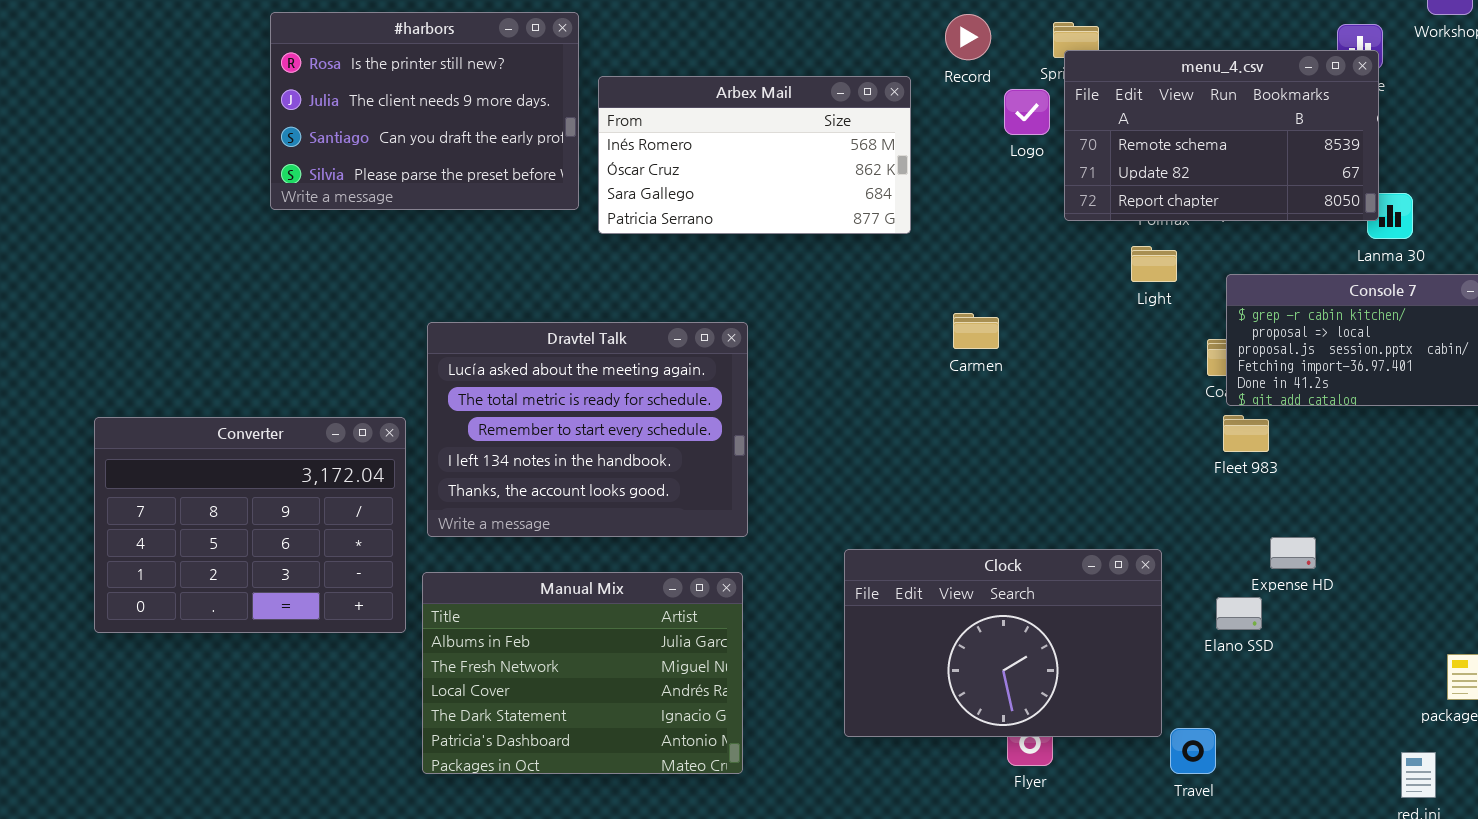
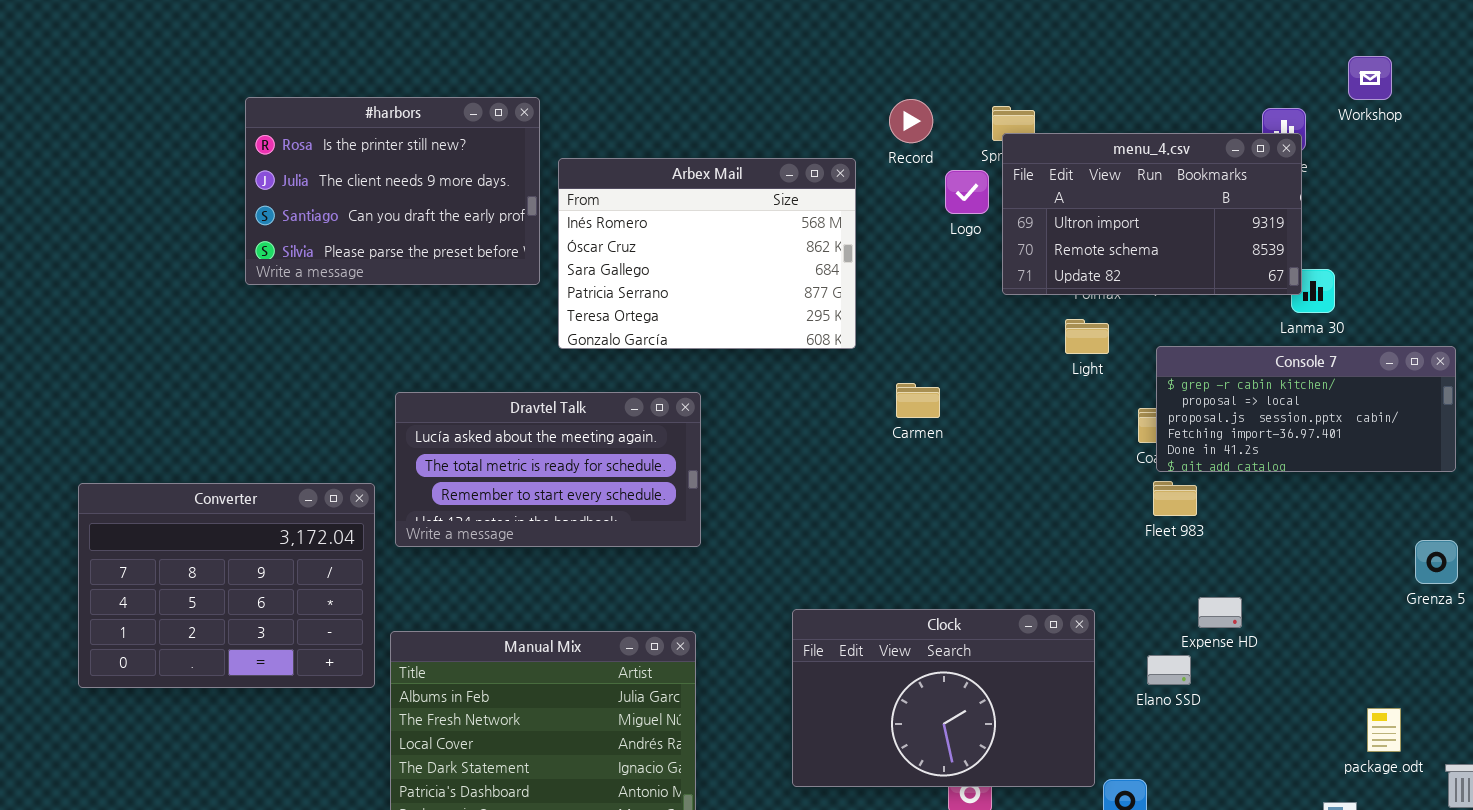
menu_4.csv: [1064,50,1379,221] -> [1002,133,1302,295], scrolled up 1 row
Arbex Mail: [598,76,911,234] -> [558,158,856,349], resized
Dravtel Talk: [427,322,748,537] -> [395,392,701,547], resized

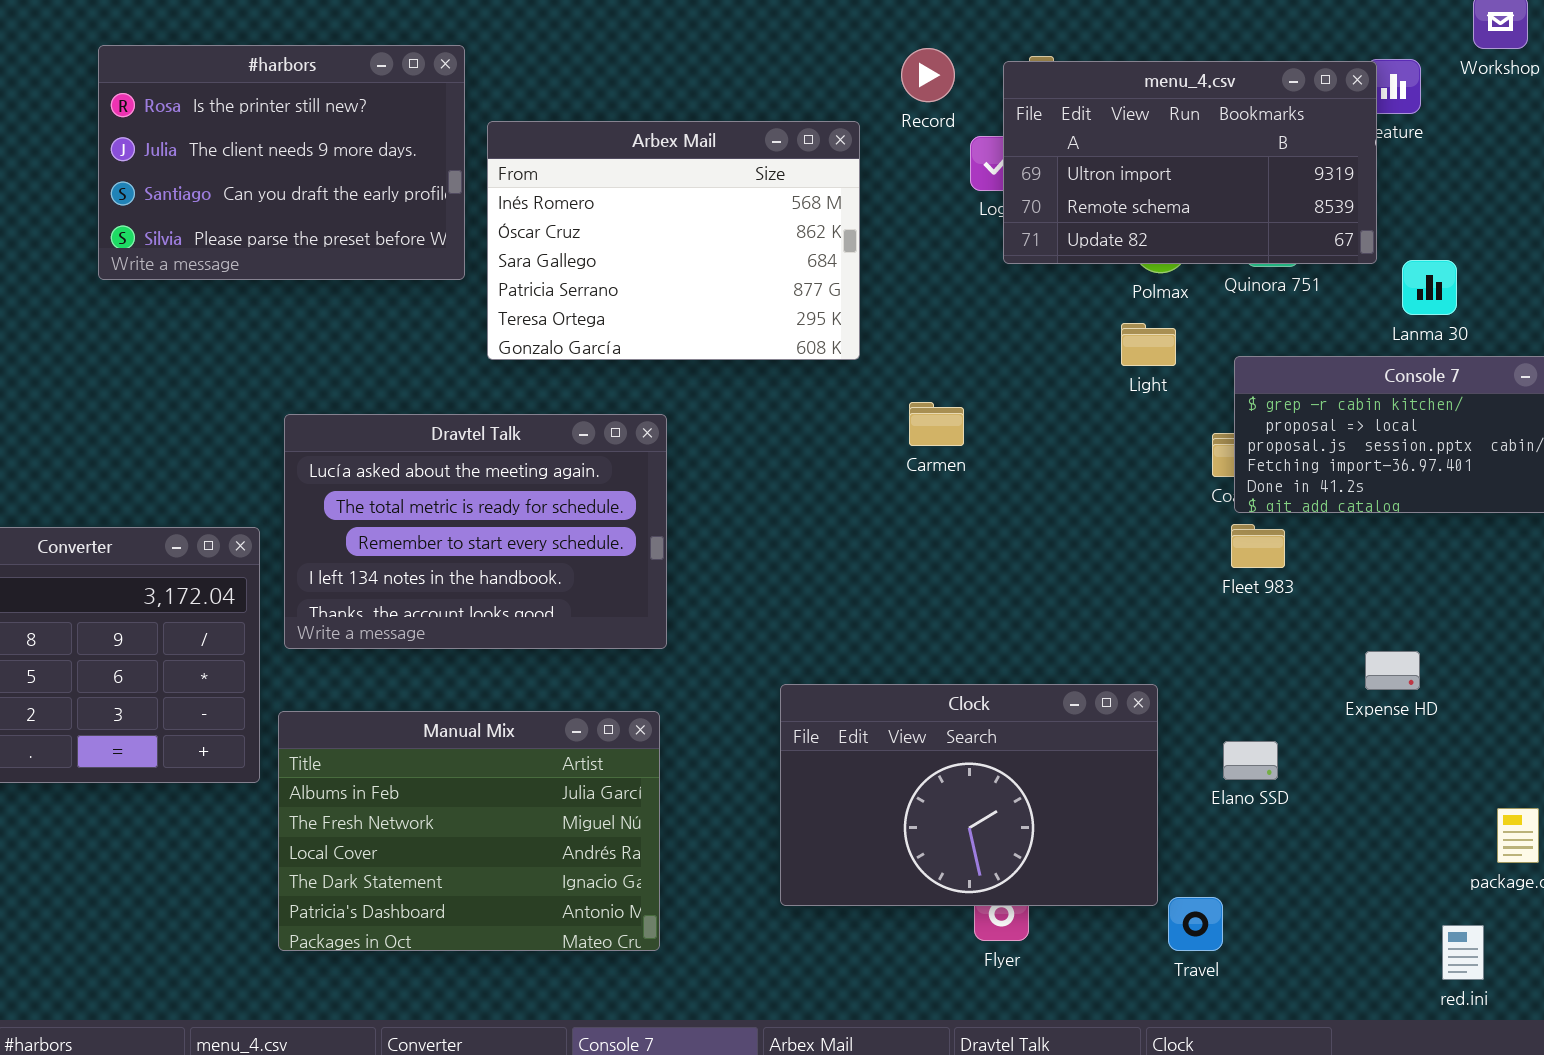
menu_4.csv: [1002,133,1302,295] -> [1003,61,1377,264], moved
Dravtel Talk: [395,392,701,547] -> [284,414,667,649], resized
Expense HD: [1198,597,1242,628] -> [1365,651,1420,690], moved

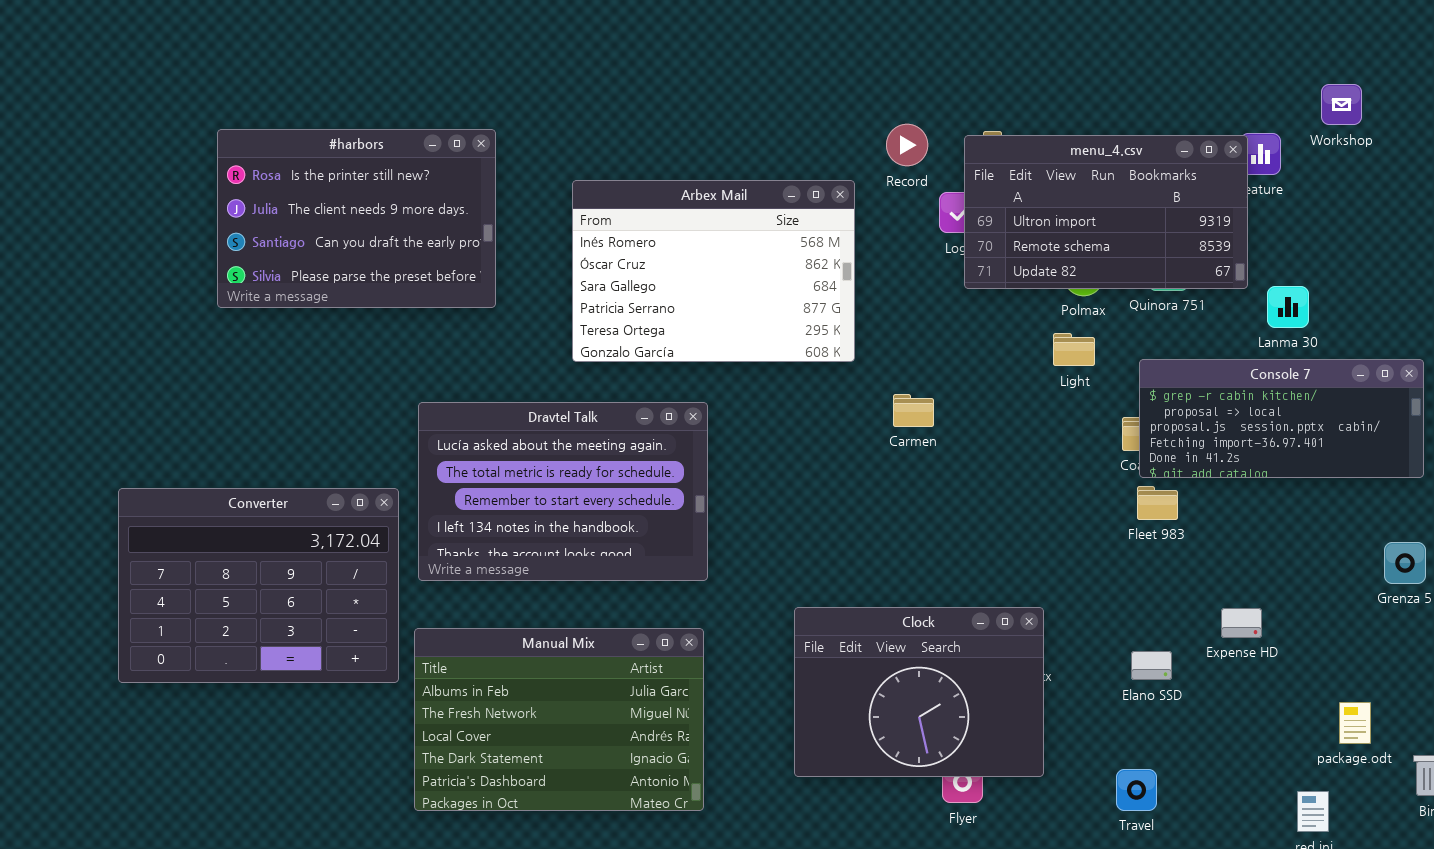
#harbors: [98,45,465,280] -> [217,129,496,308], moved
Expense HD: [1365,651,1420,690] -> [1221,608,1262,638], moved
Clock: [780,684,1158,906] -> [794,607,1044,777], resized
Travel: [1168,897,1223,951] -> [1116,769,1157,811], moved

